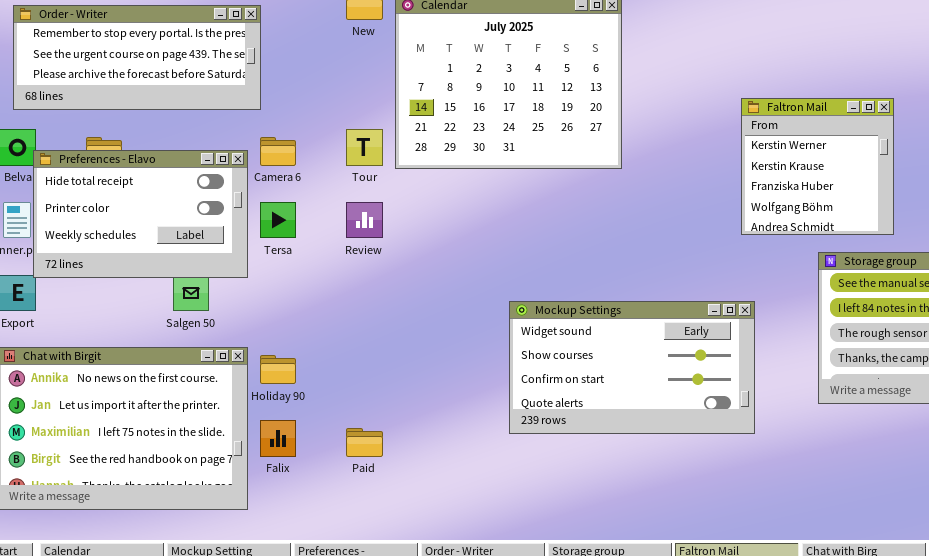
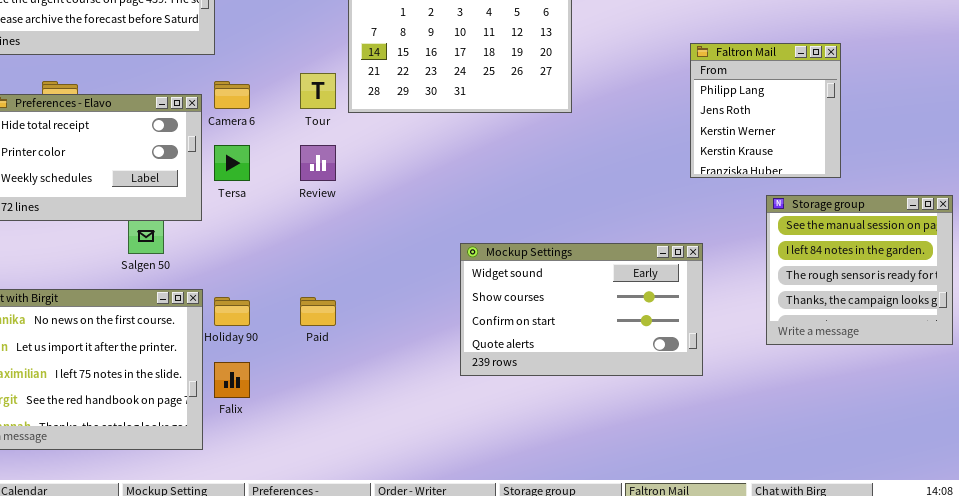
Faltron Mail: [741,98,894,235] -> [690,43,841,178], scrolled up 2 rows
Paid: [346,428,383,457] -> [300,297,336,326], moved

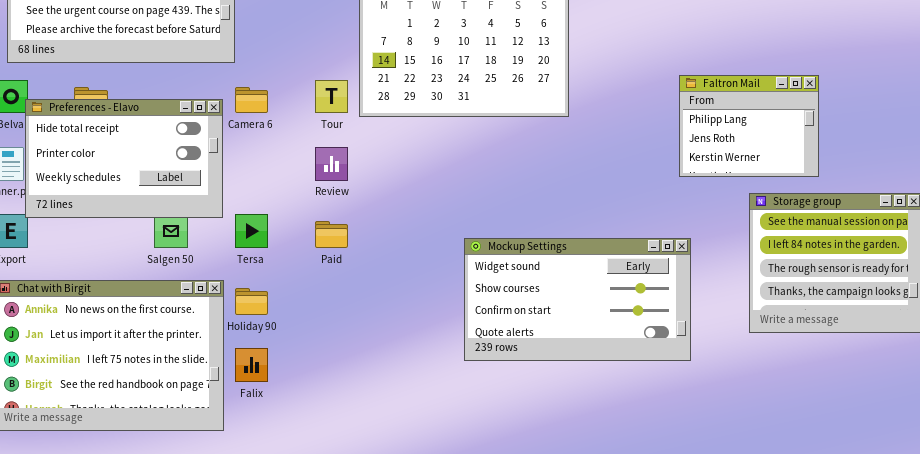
Faltron Mail: [690,43,841,178] -> [679,75,819,177], resized
Tersa: [214,145,250,181] -> [235,214,268,248], moved
Paid: [300,297,336,326] -> [315,221,348,248], moved

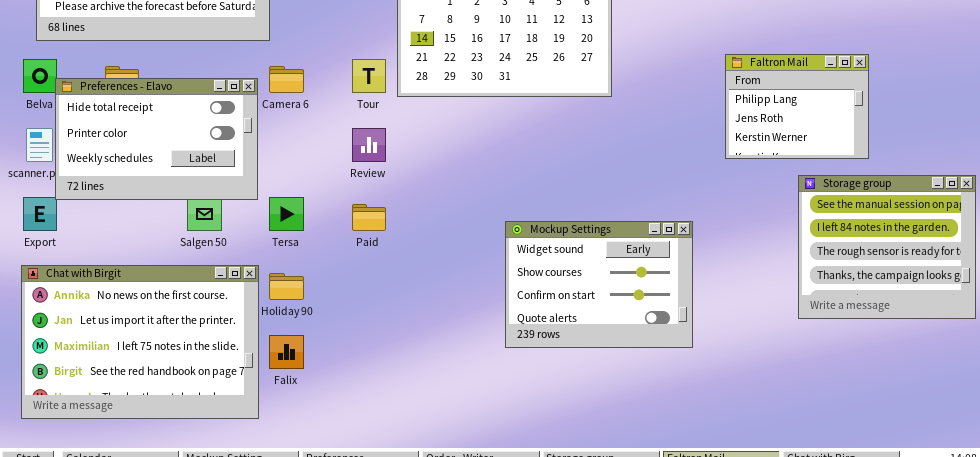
Mockup Settings: [464,238,691,361] -> [505,221,693,348], resized

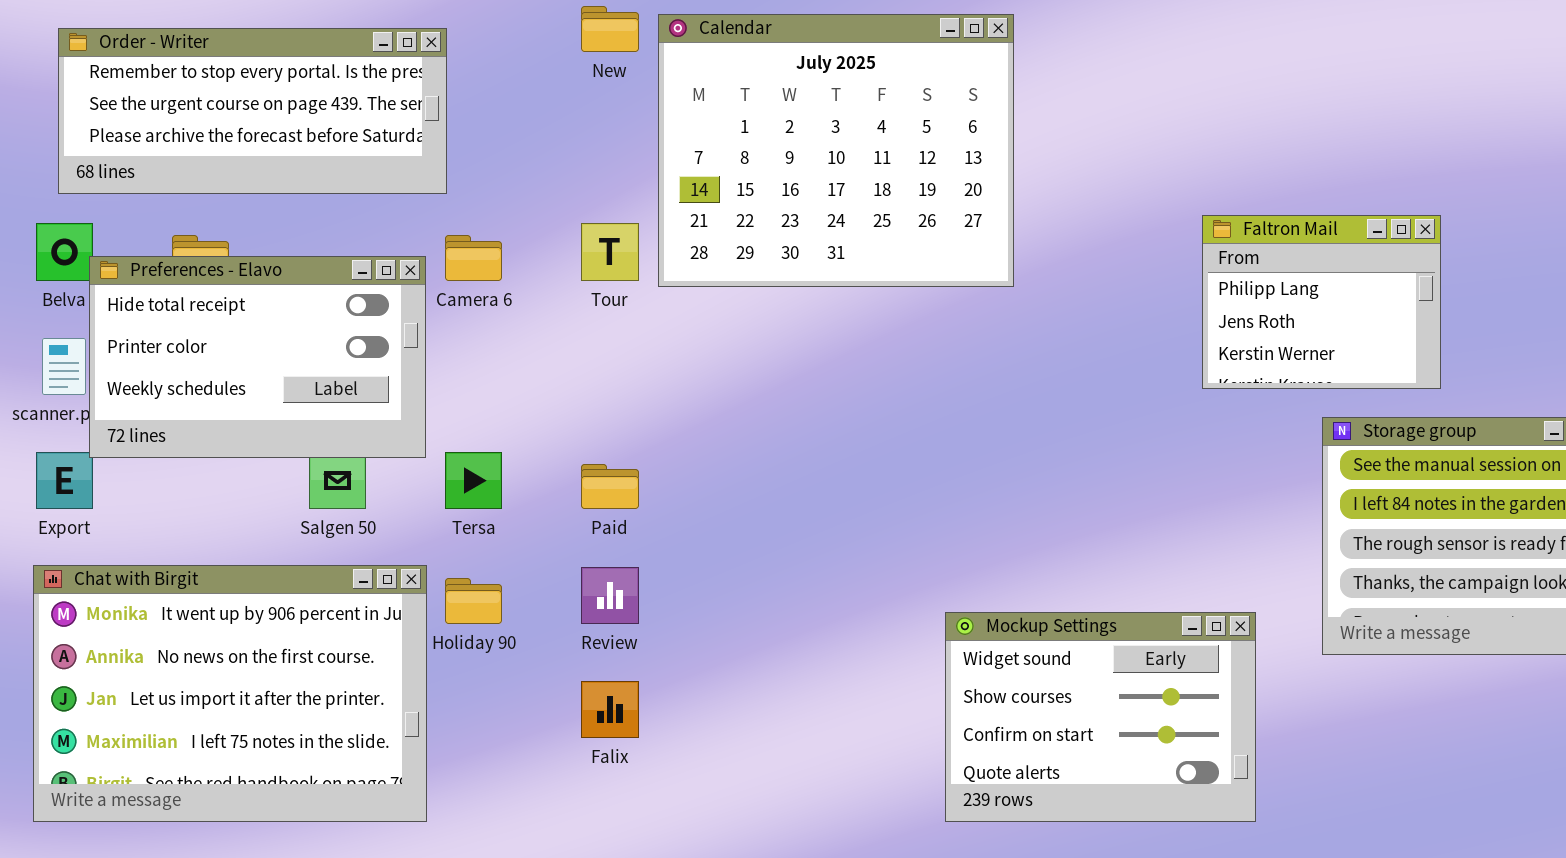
Review: [352,128,386,162] -> [581,567,639,624], moved
Mockup Settings: [505,221,693,348] -> [945,612,1256,822], moved
Chat with Birgit: [21,265,259,419] -> [33,565,427,822], scrolled up 1 row
Falix: [269,335,304,369] -> [581,681,639,738], moved

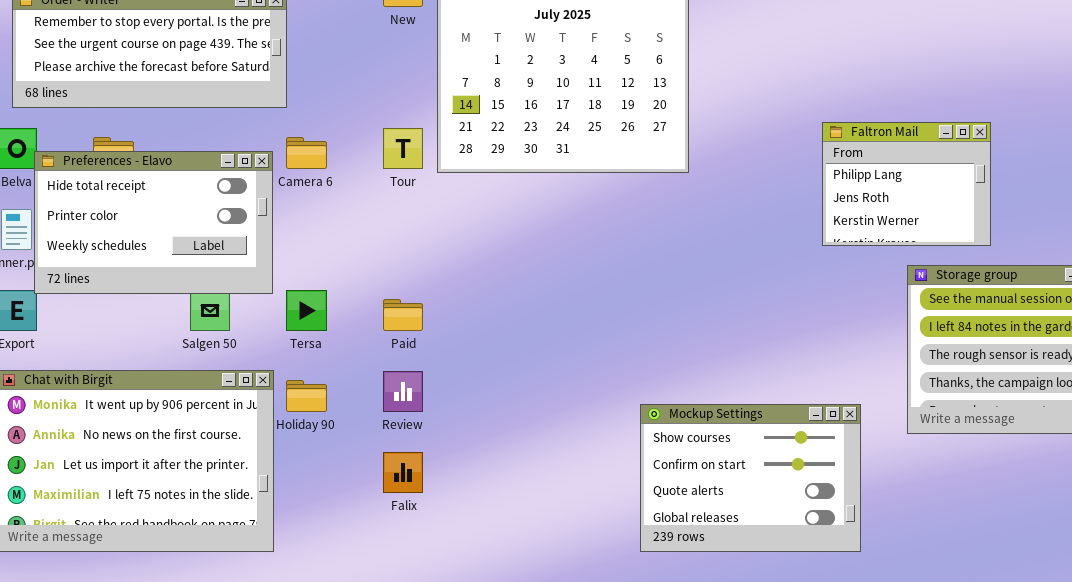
Mockup Settings: [945,612,1256,822] -> [640,404,861,552], scrolled down 1 row

